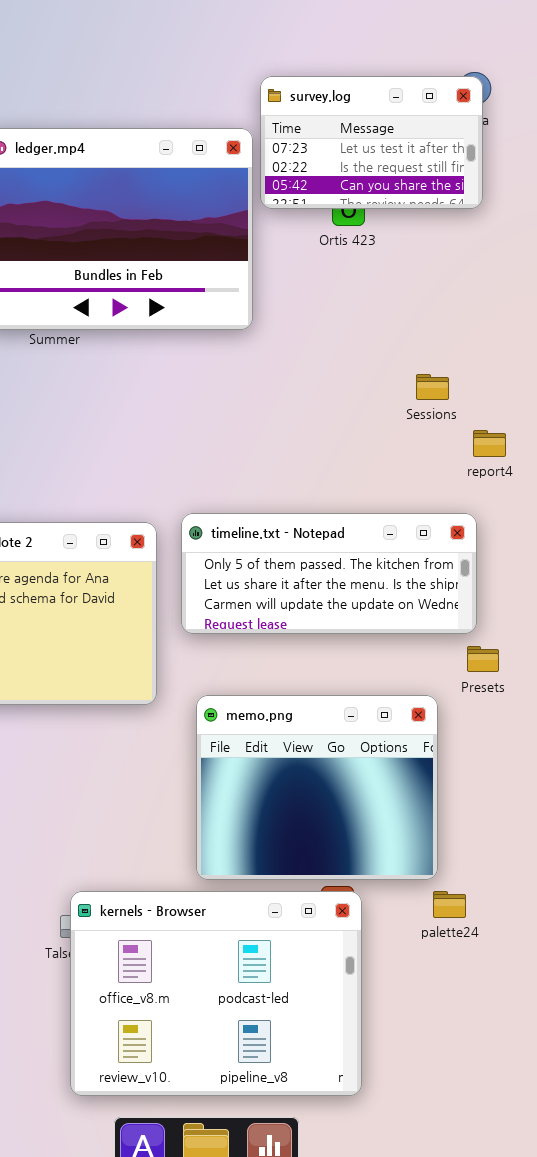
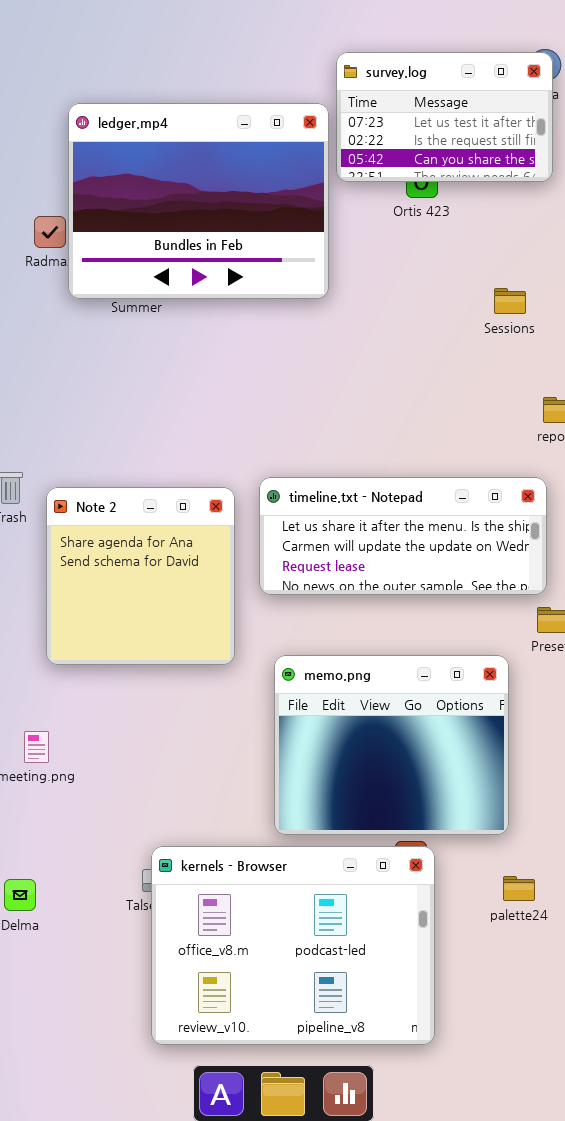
Sessions: [416,374,449,400] -> [494,288,526,314], moved
timeline.txt - Notepad: [181,513,477,634] -> [259,477,547,595], scrolled down 1 row
palette24: [433,891,466,918] -> [503,876,535,901], moved

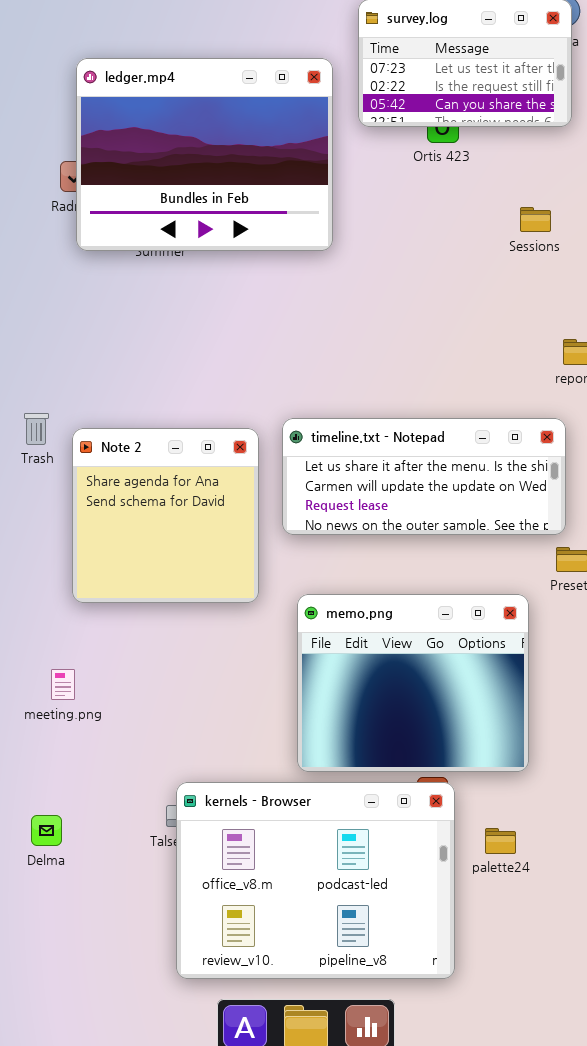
ledger.mp4: [68,103,329,299] -> [76,58,333,251], moved
Sessions: [494,288,526,314] -> [520,207,551,232], moved
palette24: [503,876,535,901] -> [485,828,516,854], moved

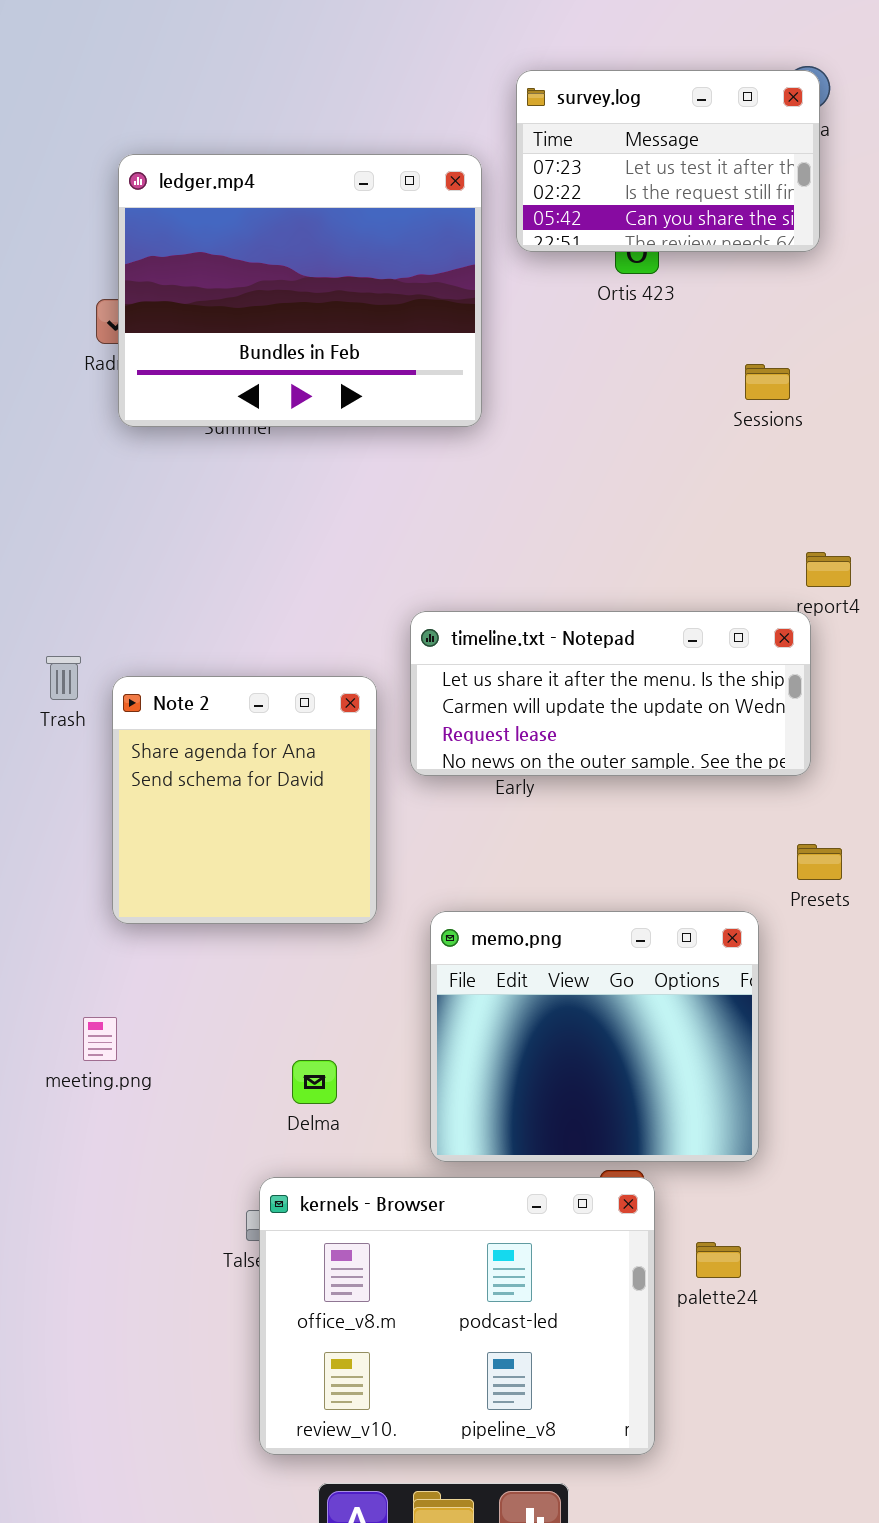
timeline.txt - Notepad: [282,418,566,535] -> [410,611,811,776], moved
Delma: [31,815,62,846] -> [292,1060,337,1104], moved

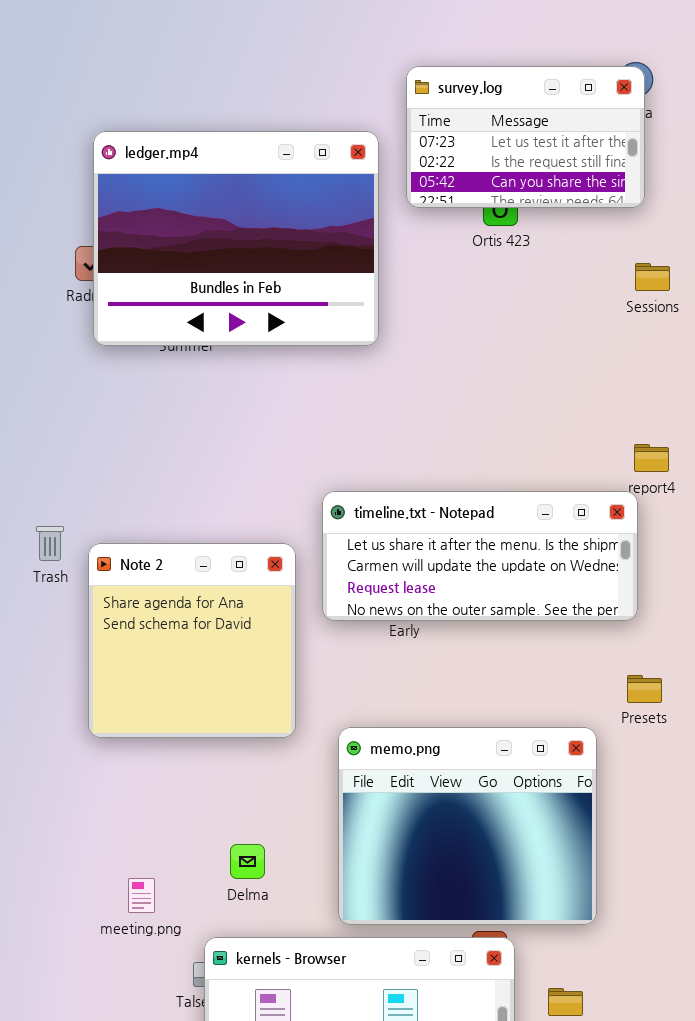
Sessions: [745,364,790,400] -> [635,263,670,291], moved
meeting.png: [83,1017,117,1061] -> [128,878,155,913], moved

